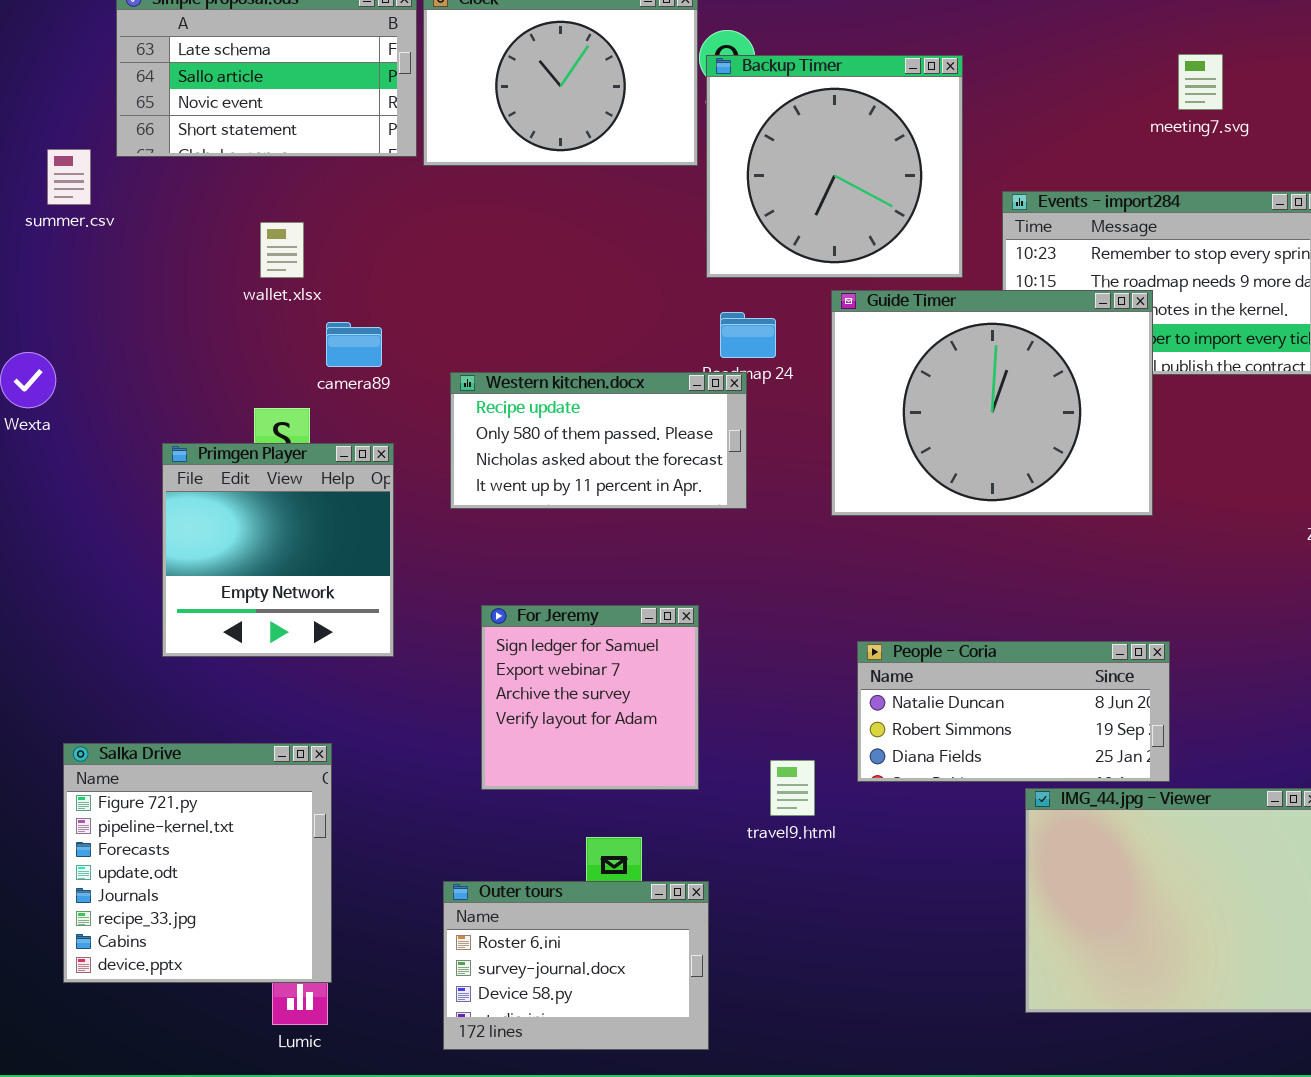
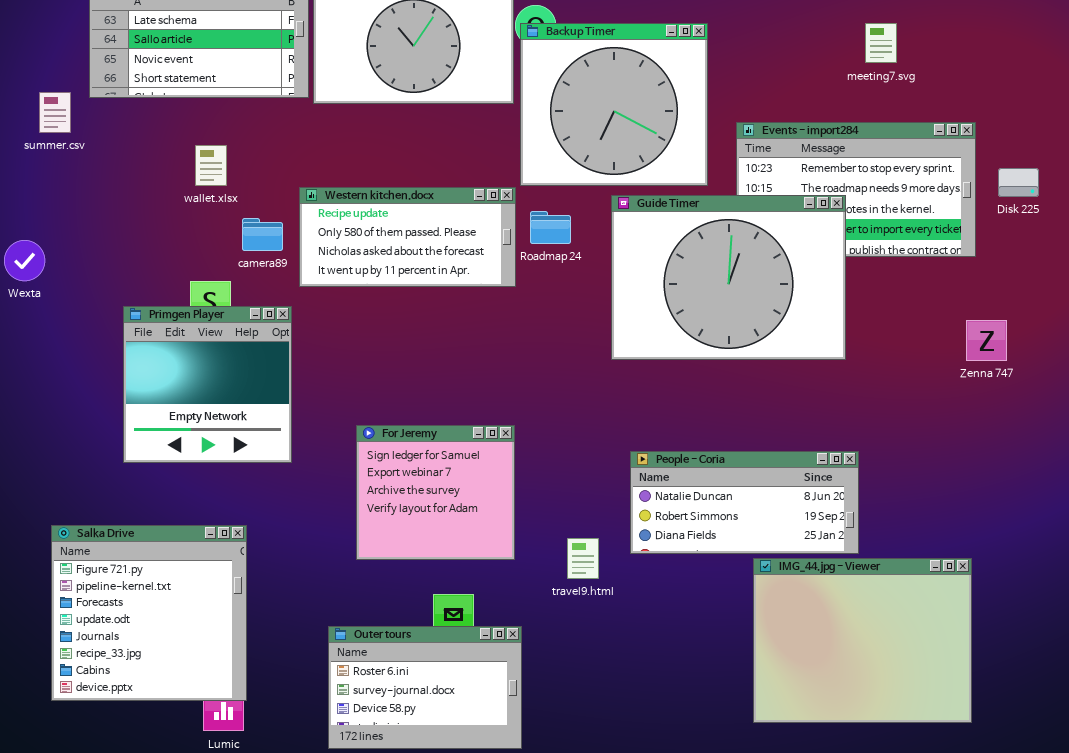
Western kitchen.docx: [450,372,747,509] -> [299,187,516,287], moved

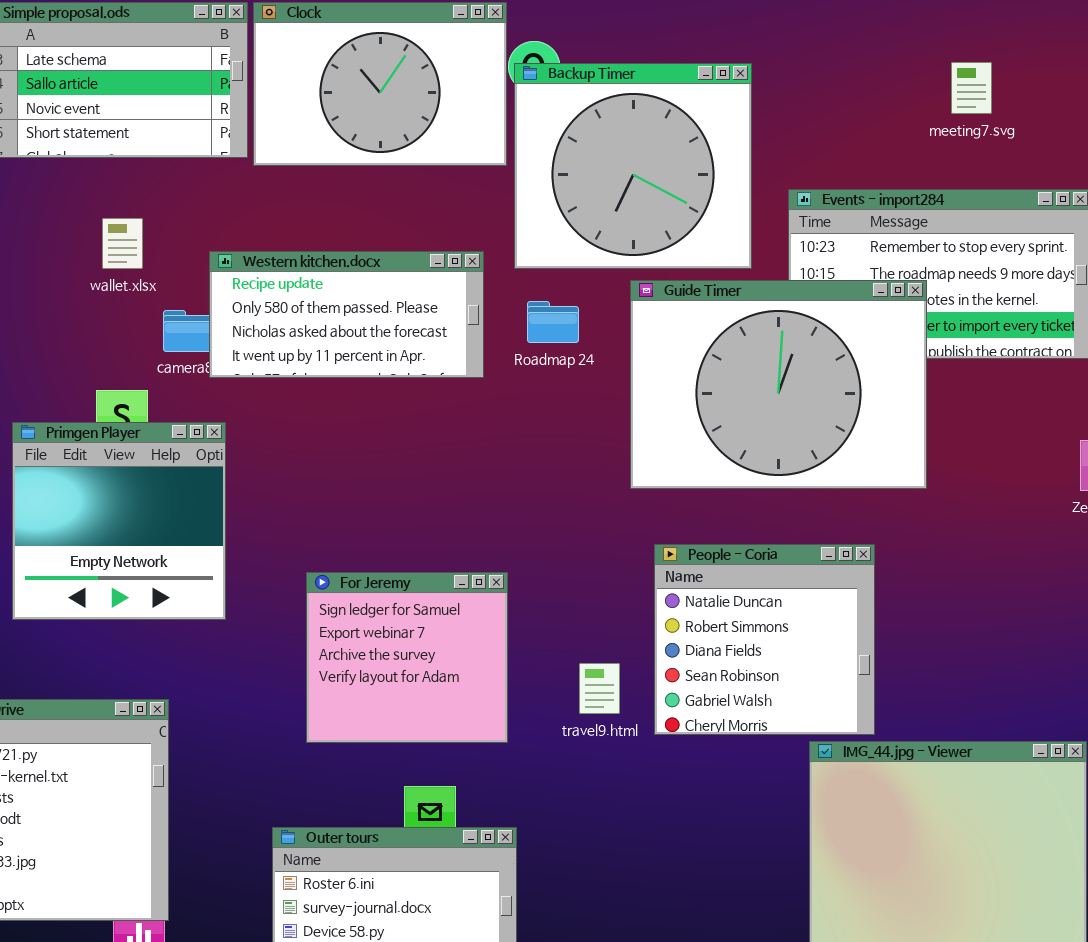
Western kitchen.docx: [299,187,516,287] -> [209,251,484,378], moved
People - Coria: [630,451,859,554] -> [654,544,875,735], resized
travel9.html: [567,538,599,579] -> [579,663,620,714], moved

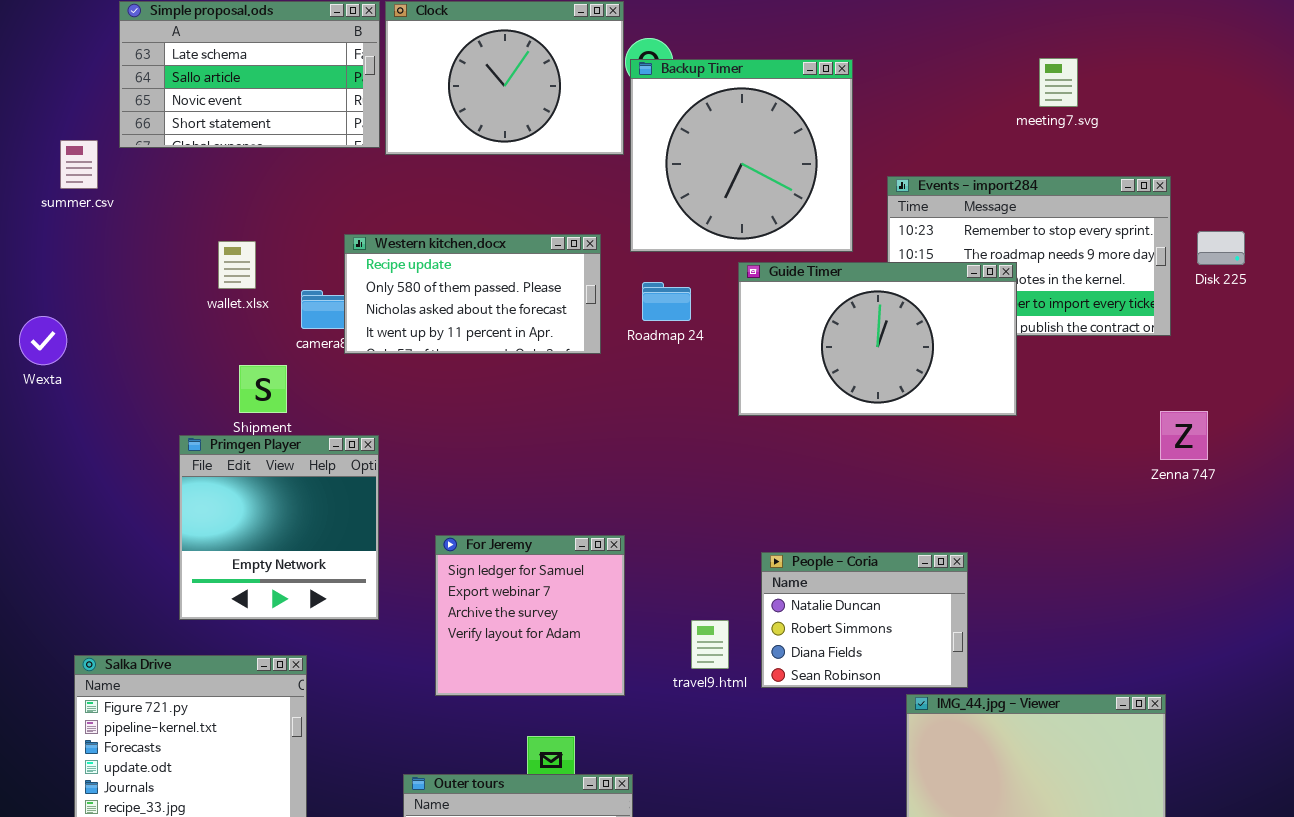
wallet.xlsx: [102,218,143,269] -> [218,241,256,289], moved
Guide Timer: [630,280,927,489] -> [738,262,1017,416], resized
Primgen Player: [12,422,226,620] -> [179,435,379,620], moved
People - Coria: [654,544,875,735] -> [761,552,968,688], resized

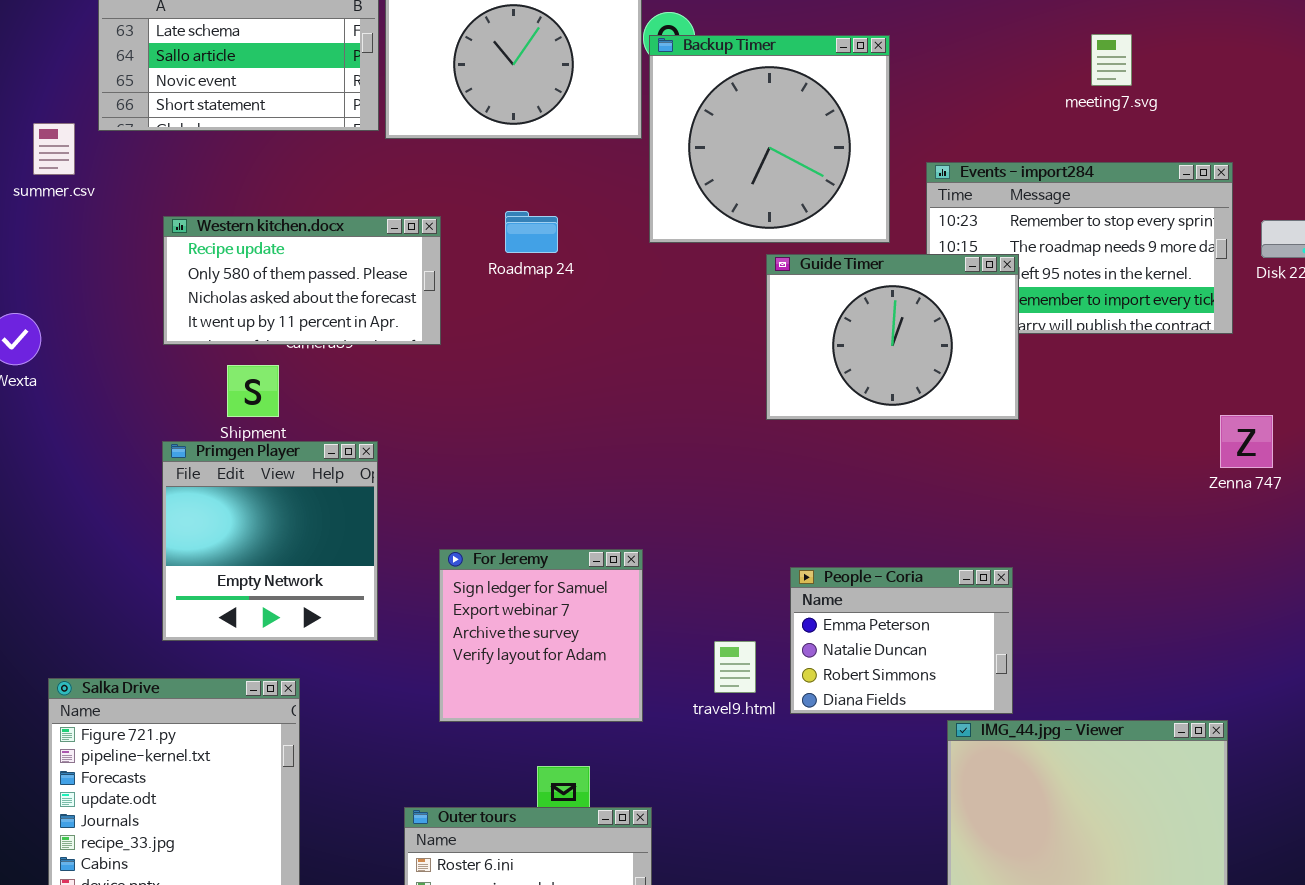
Western kitchen.docx: [344,234,601,354] -> [163,216,441,345], moved
Guide Timer: [738,262,1017,416] -> [766,254,1019,420], resized
Roadmap 24: [642,282,691,321] -> [505,211,558,253], moved
People - Coria: [761,552,968,688] -> [790,567,1013,714], scrolled up 1 row

